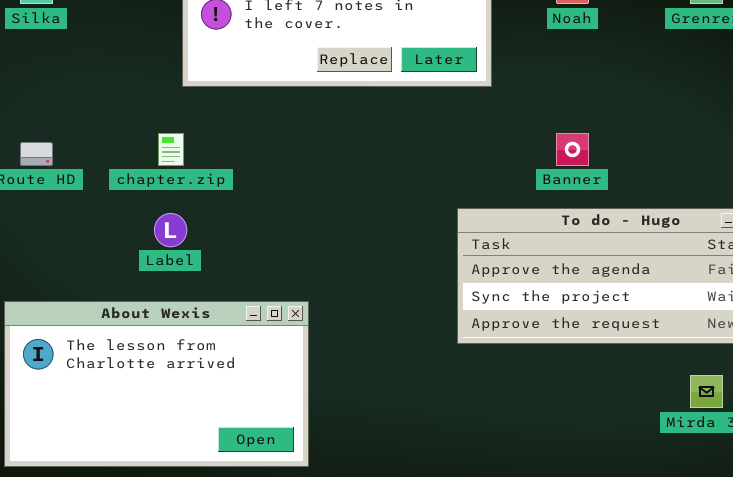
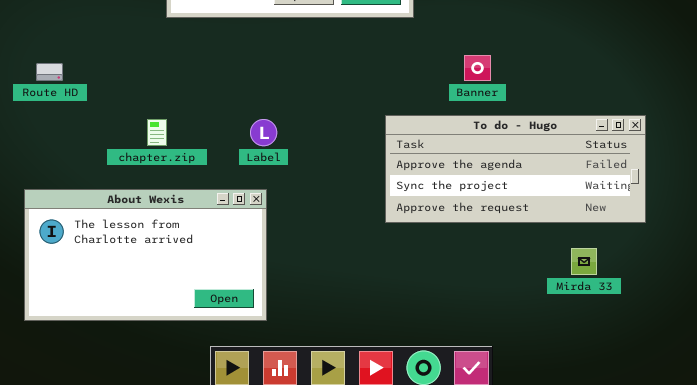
chapter.zip: [158,133,184,166] -> [147,119,167,146], moved
Label: [154,213,187,247] -> [250,119,277,146], moved

